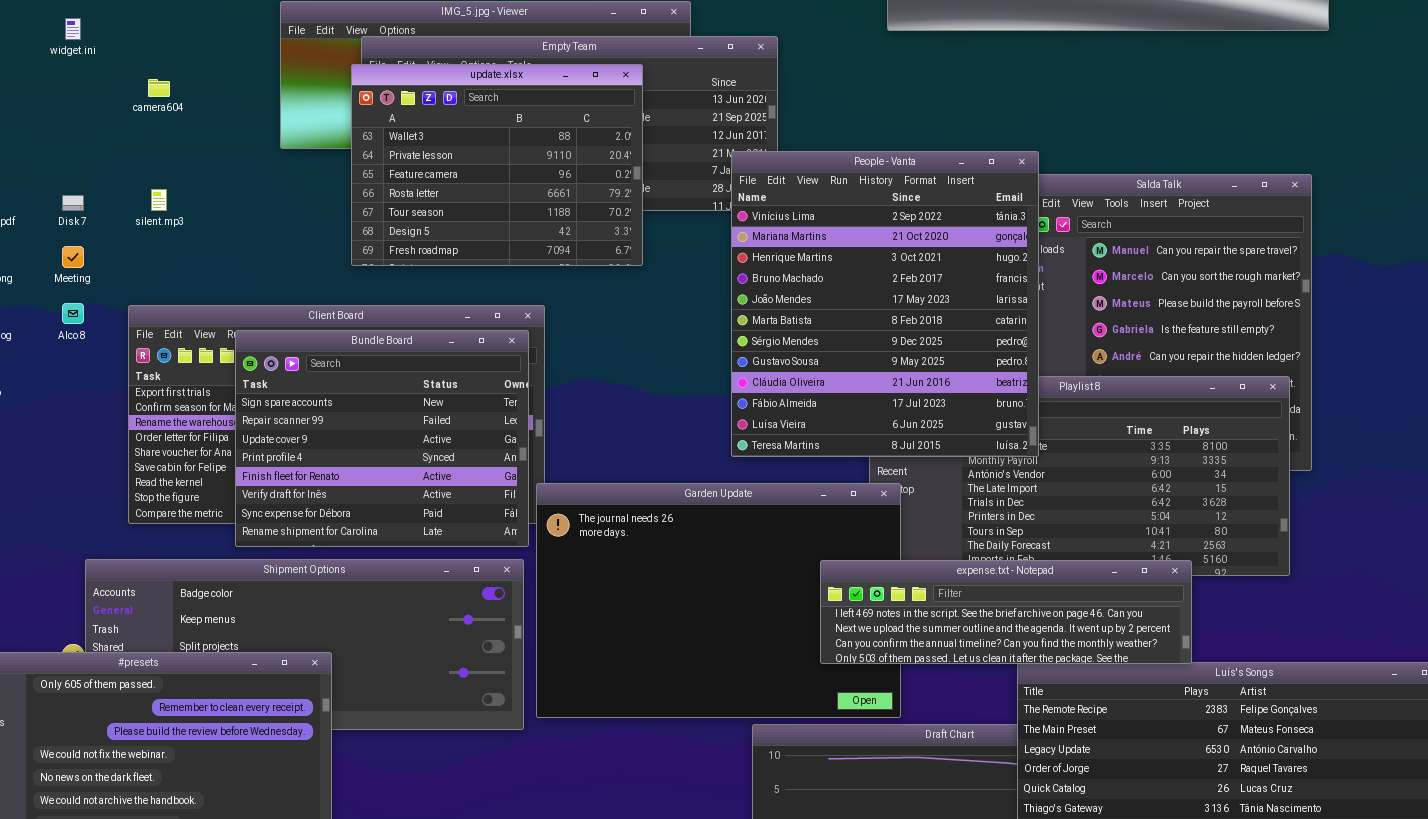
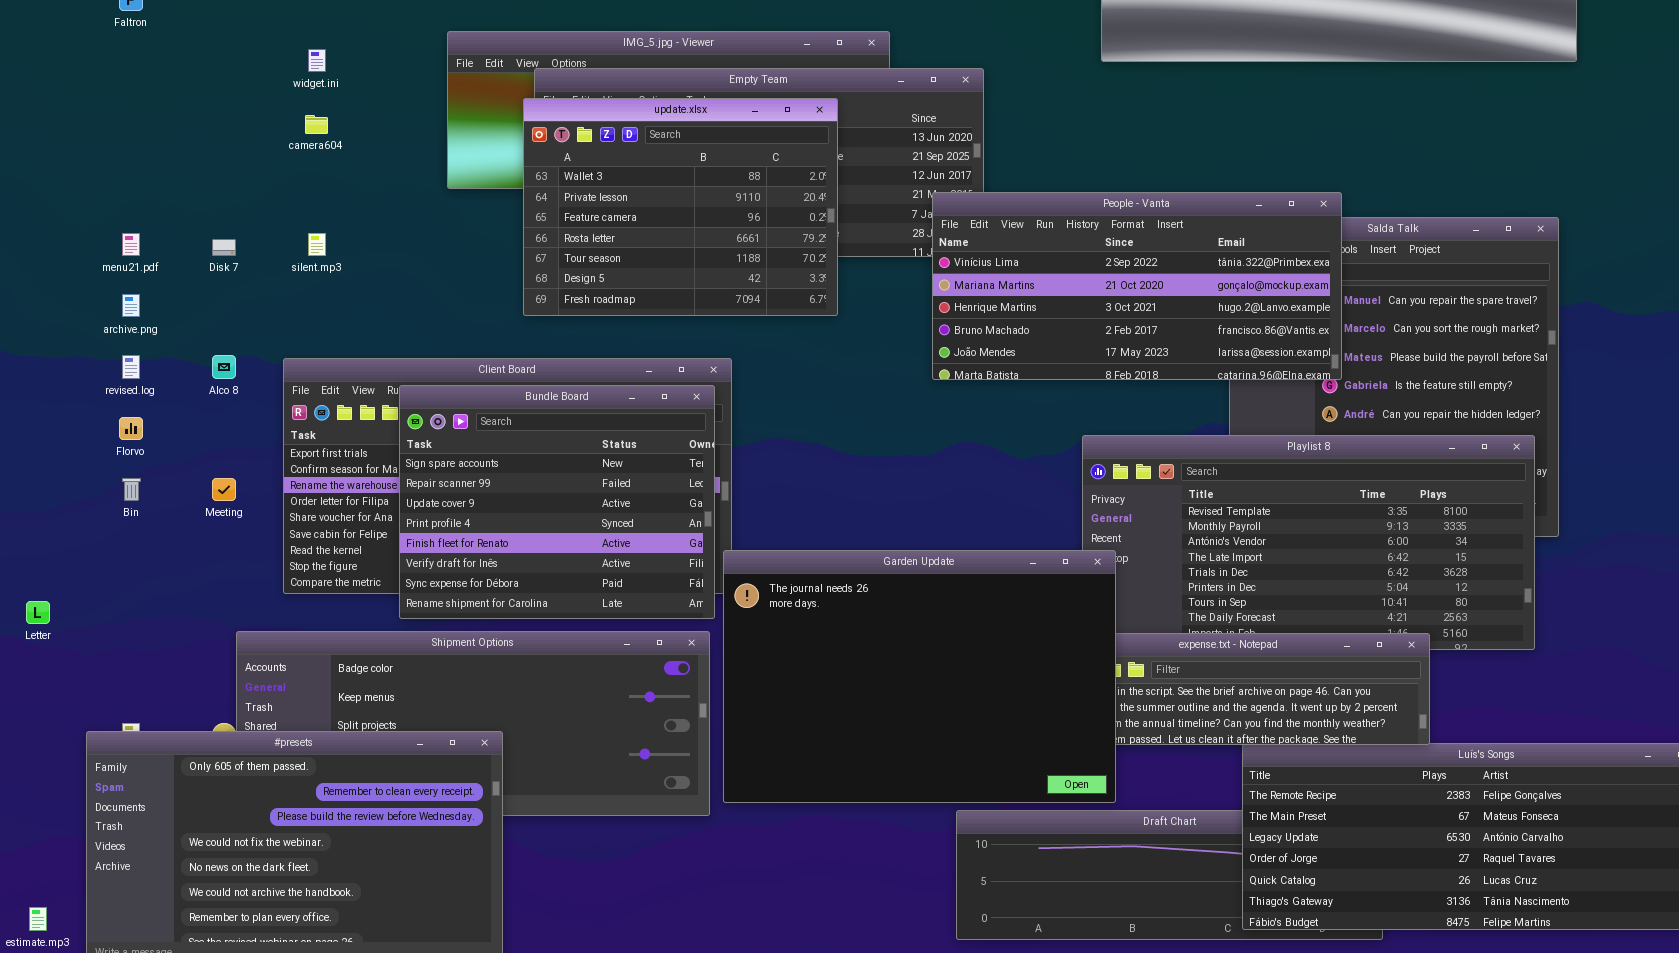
widget.ini: [65,18,81,40] -> [308,49,326,72], moved
People - Vanta: [731,151,1039,457] -> [932,192,1342,380], resized
Meeting: [62,246,84,268] -> [212,478,236,501], moved
Garden Update: [536,483,901,718] -> [723,550,1116,803], raised

